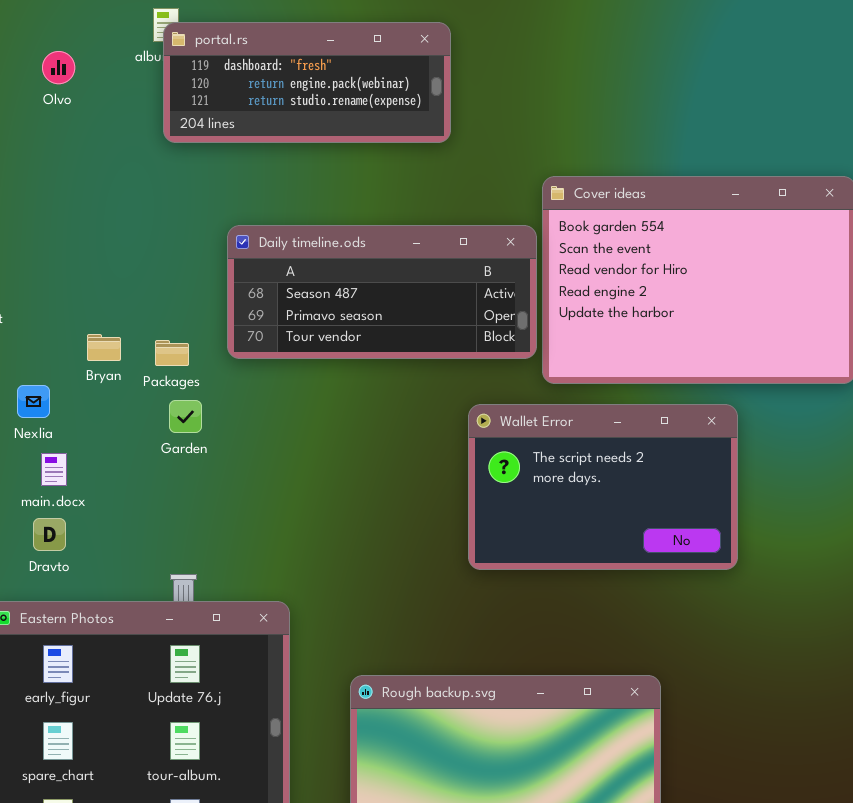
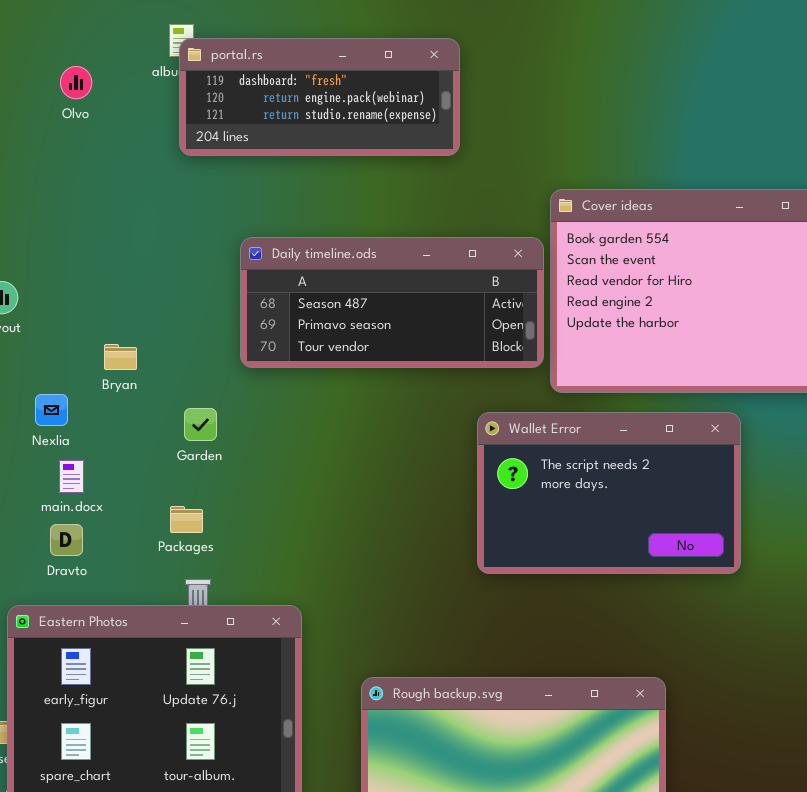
Packages: [155,340,189,366] -> [170,506,203,533], moved

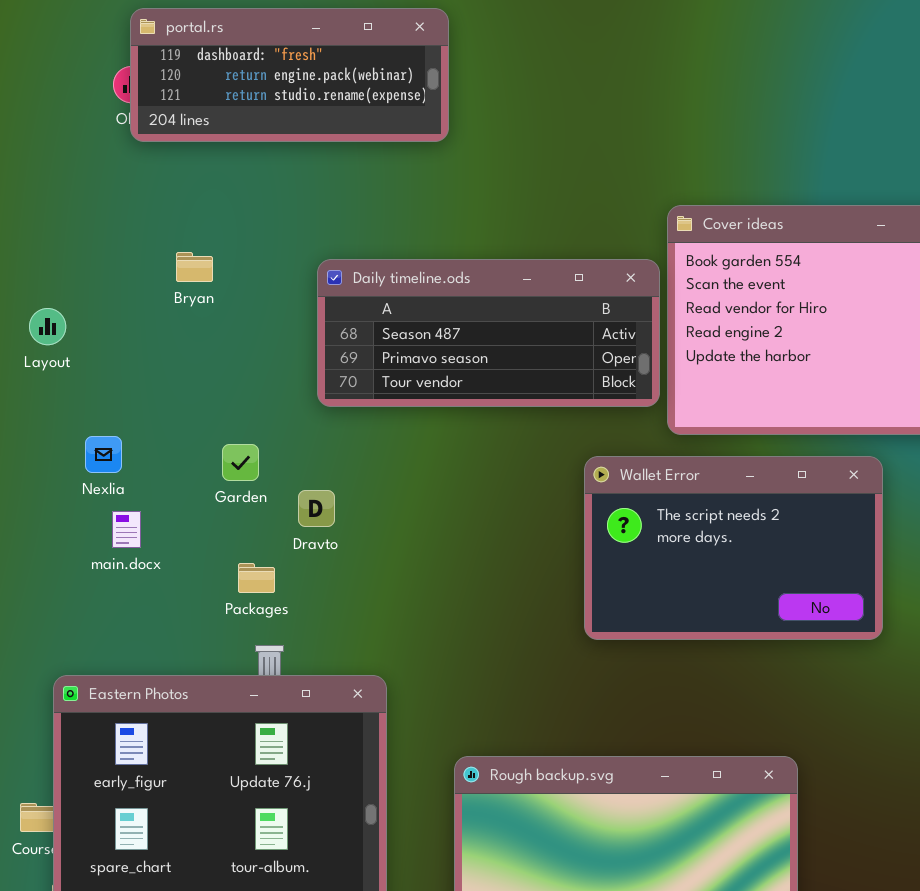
portal.rs: [179,38,460,156] -> [130,8,449,142], moved
Bryan: [104,344,137,370] -> [176,252,213,282], moved
Garden: [184,408,217,441] -> [222,444,259,481], moved
Dravto: [50,524,83,556] -> [298,490,335,527], moved

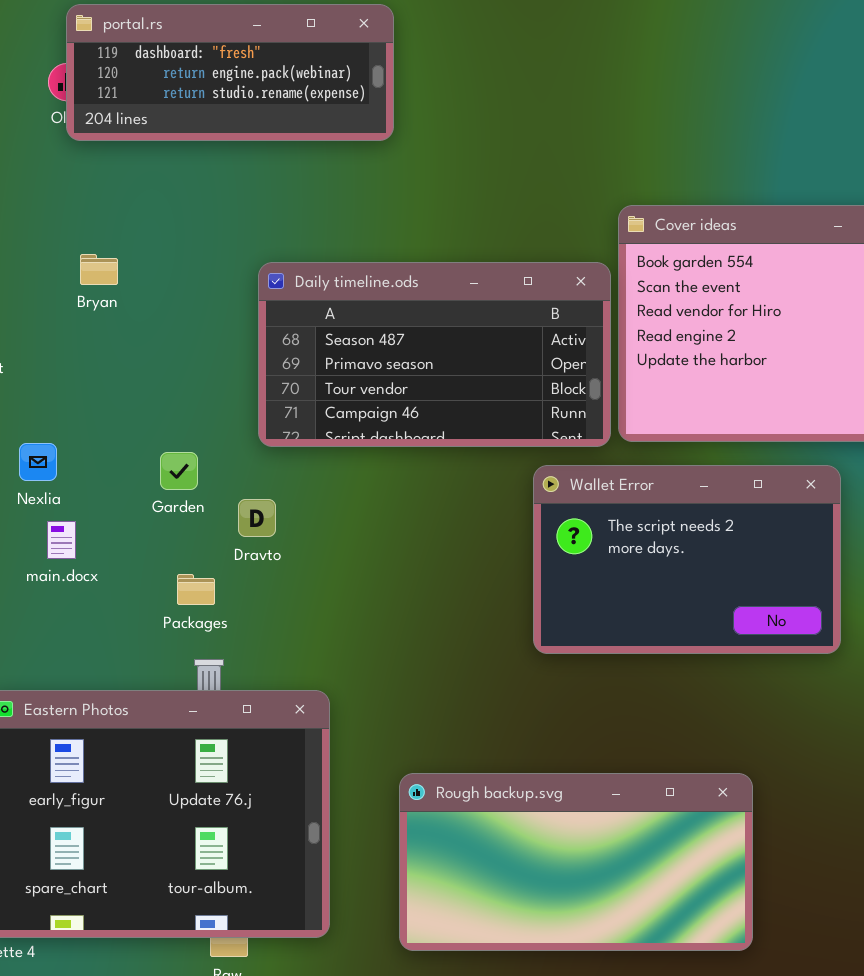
Bryan: [176,252,213,282] -> [80,254,118,285], moved
Daily timeline.ods: [317,259,660,407] -> [258,262,611,447], resized

